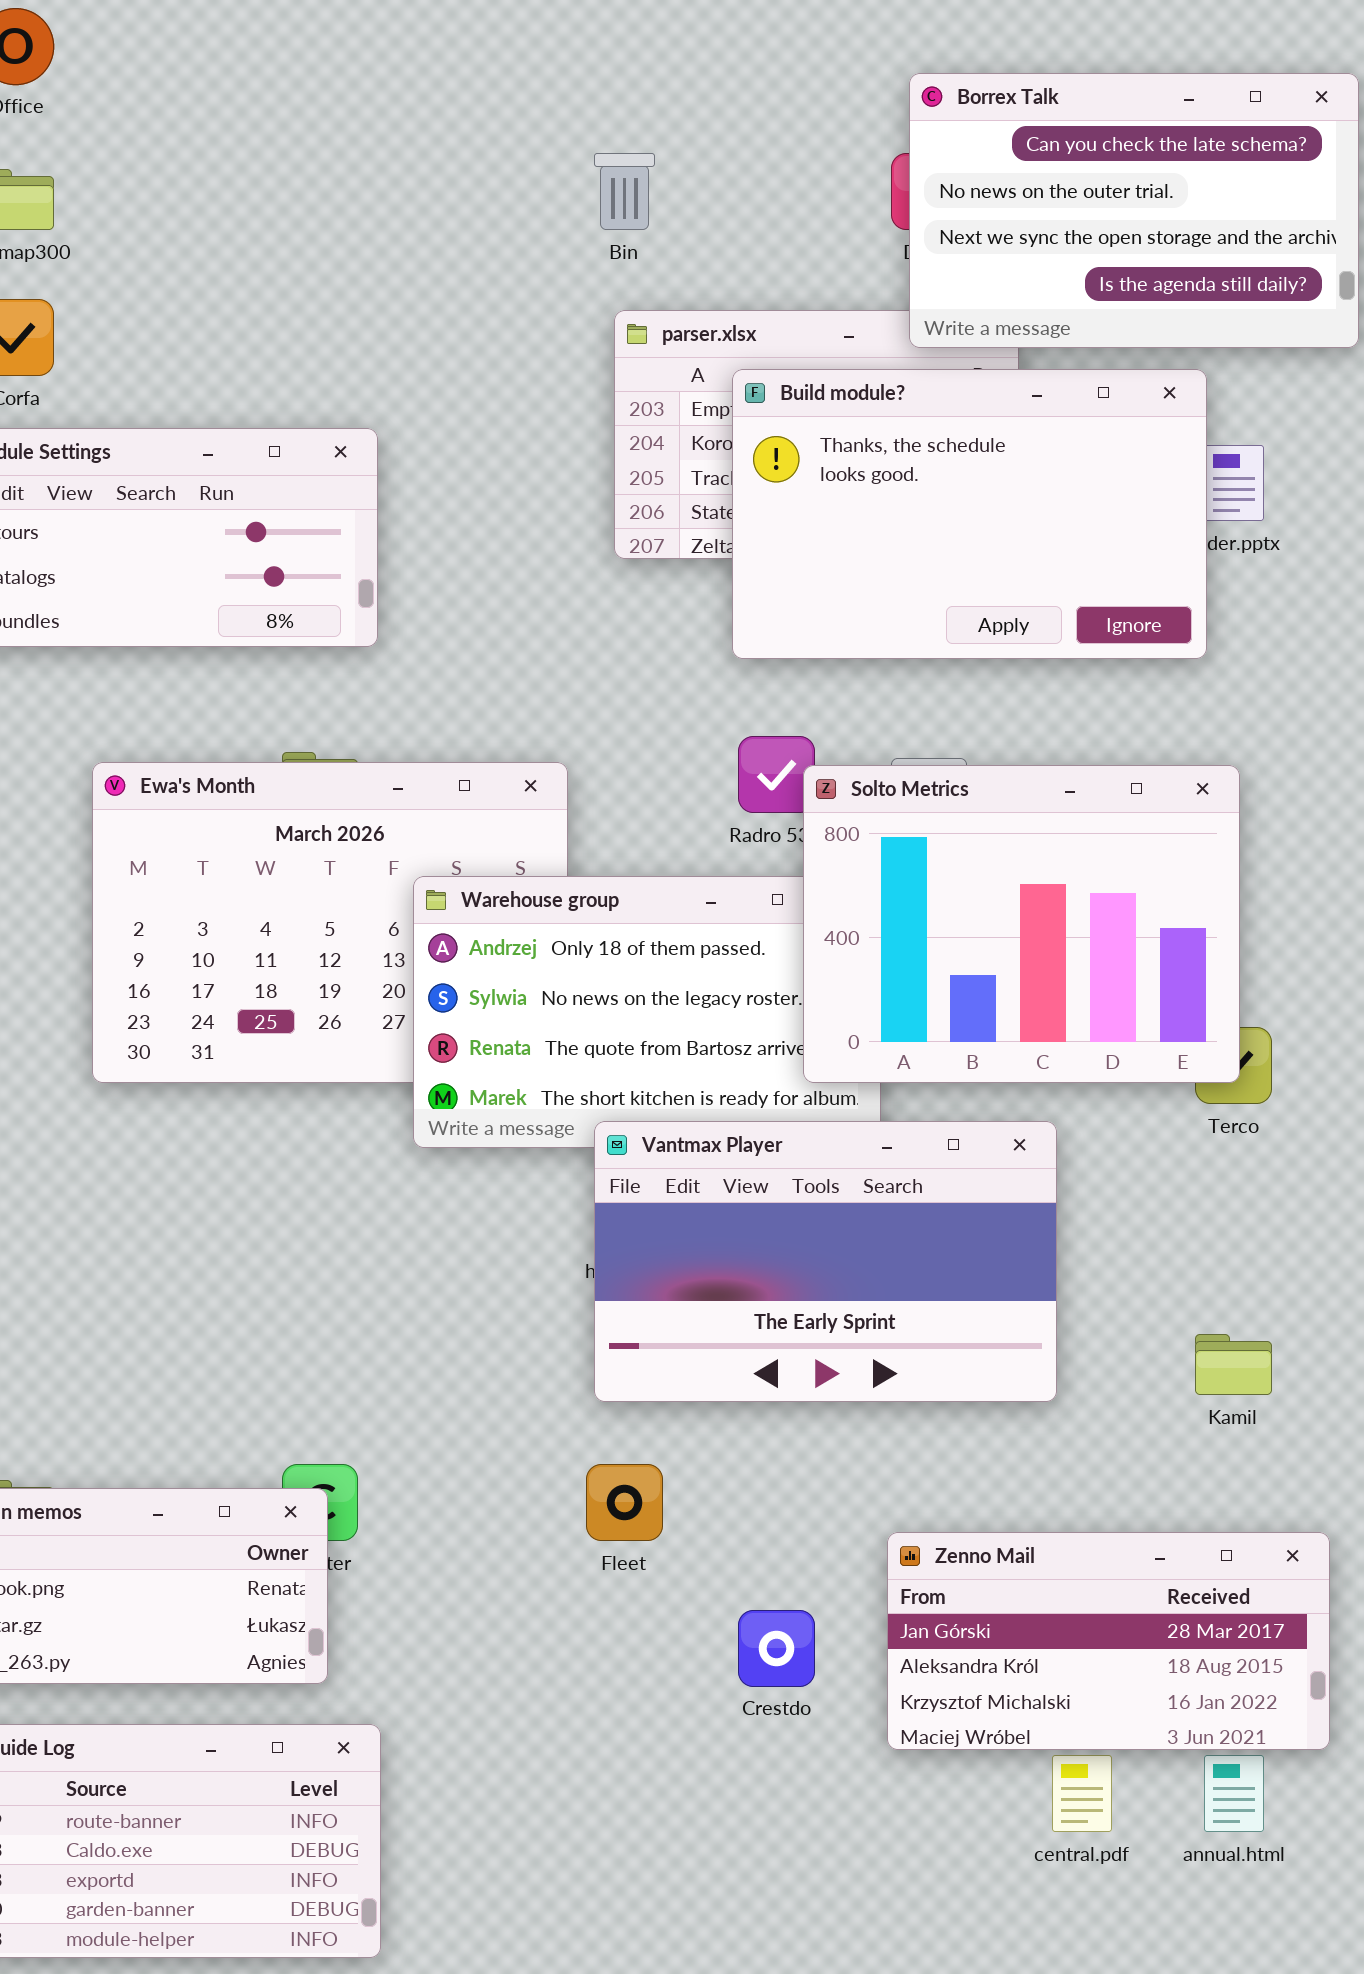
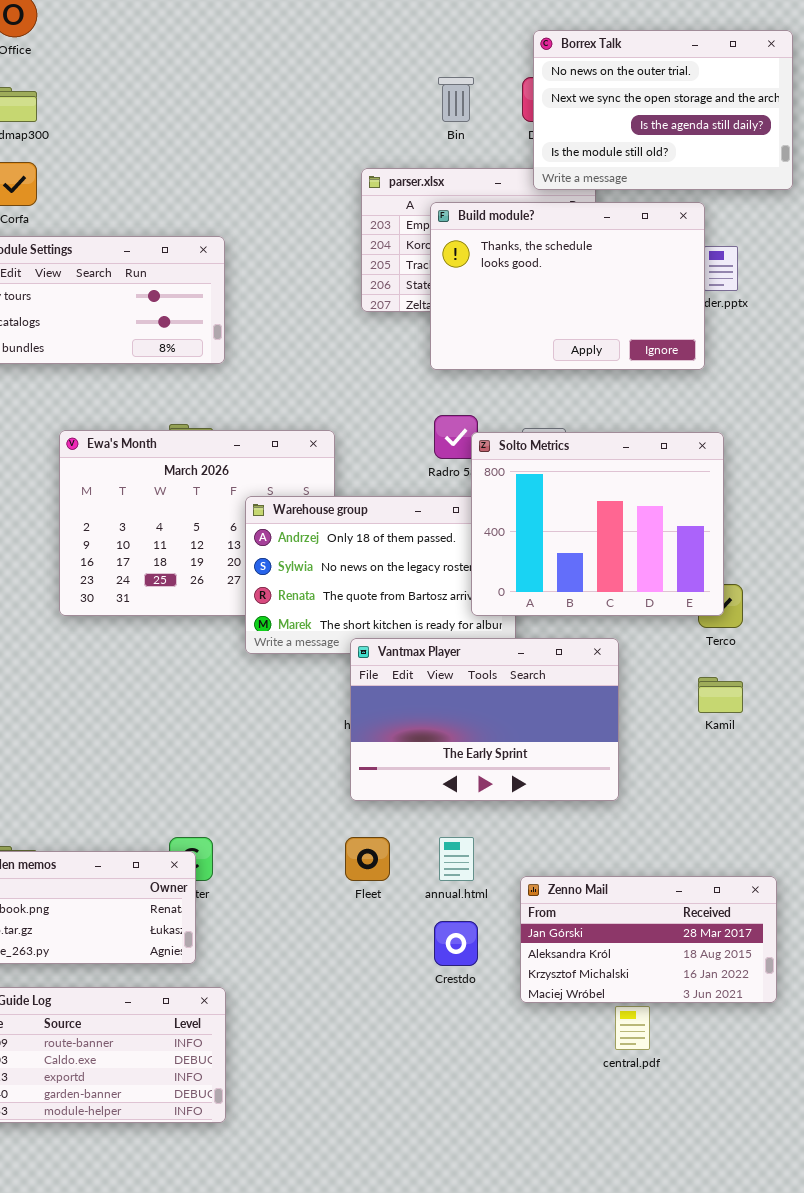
Borrex Talk: [909,73,1359,348] -> [533,30,793,190], scrolled down 1 row
Bin: [594,153,655,230] -> [438,77,474,122], moved
Kamil: [1195,1334,1272,1395] -> [698,677,743,713], moved
annual.html: [1204,1755,1264,1832] -> [439,837,474,881], moved

